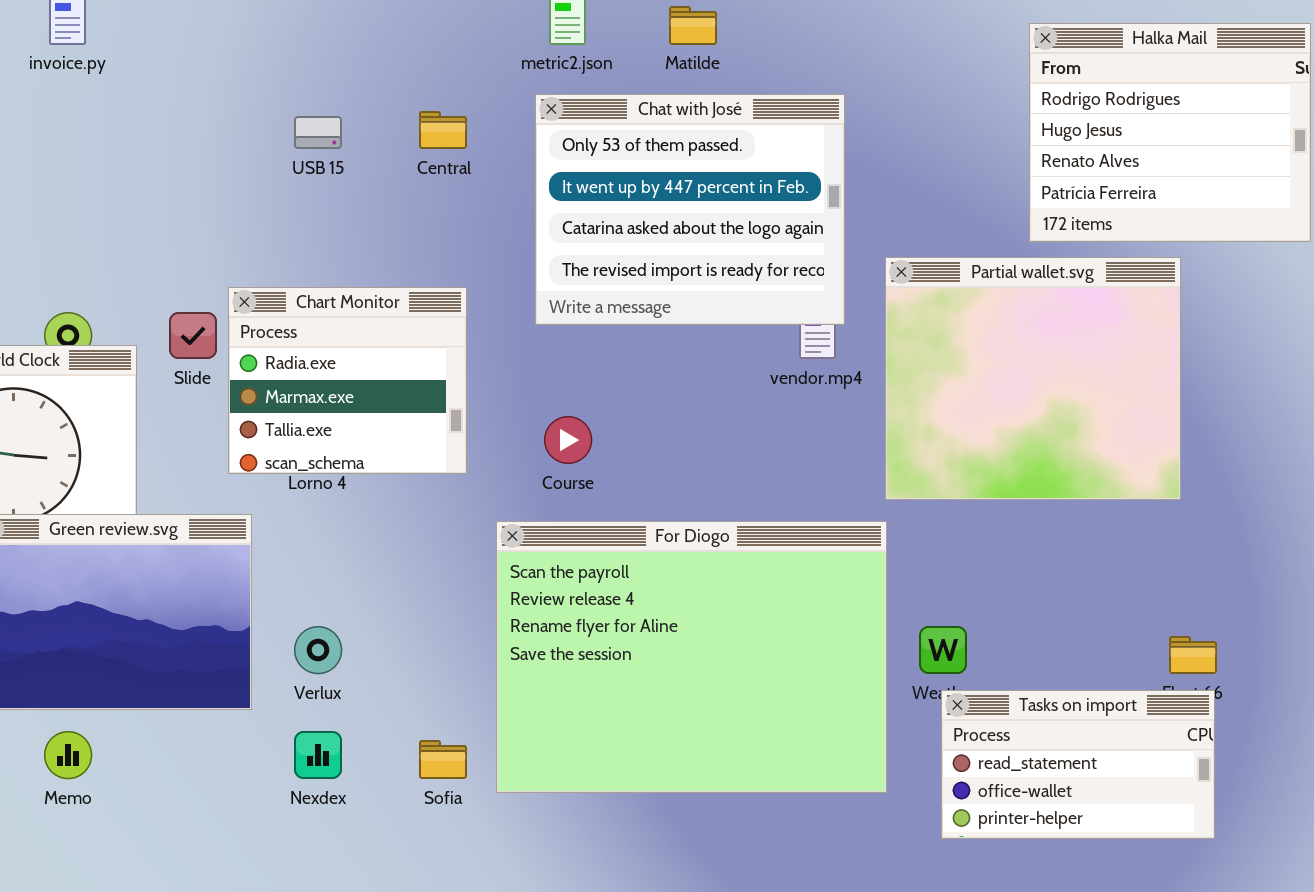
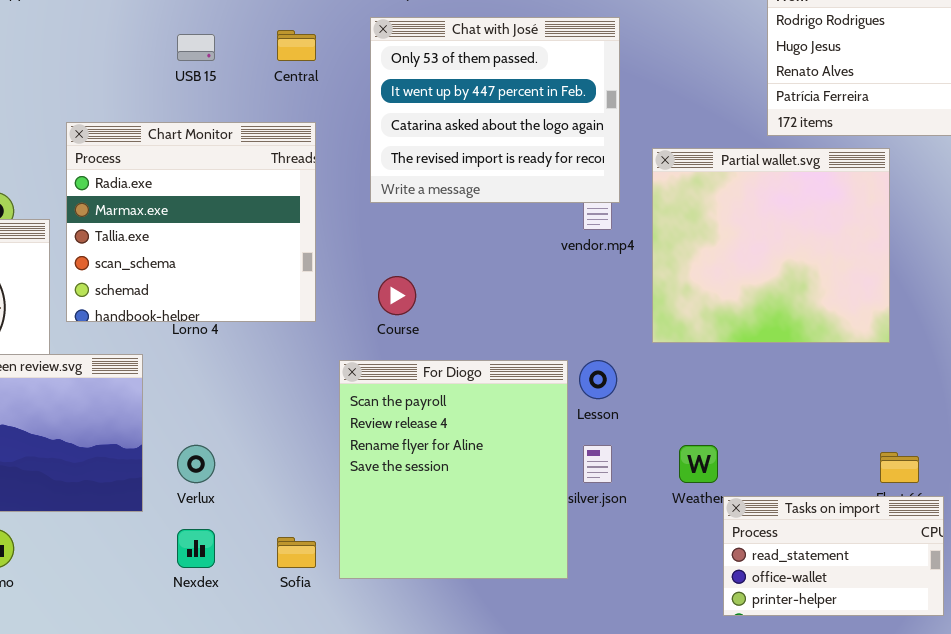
Chart Monitor: [228,287,467,474] -> [66,122,316,322], resized
For Diogo: [496,521,887,793] -> [339,360,568,579], resized
Tasks on import: [941,690,1215,839] -> [723,496,944,616], moved

